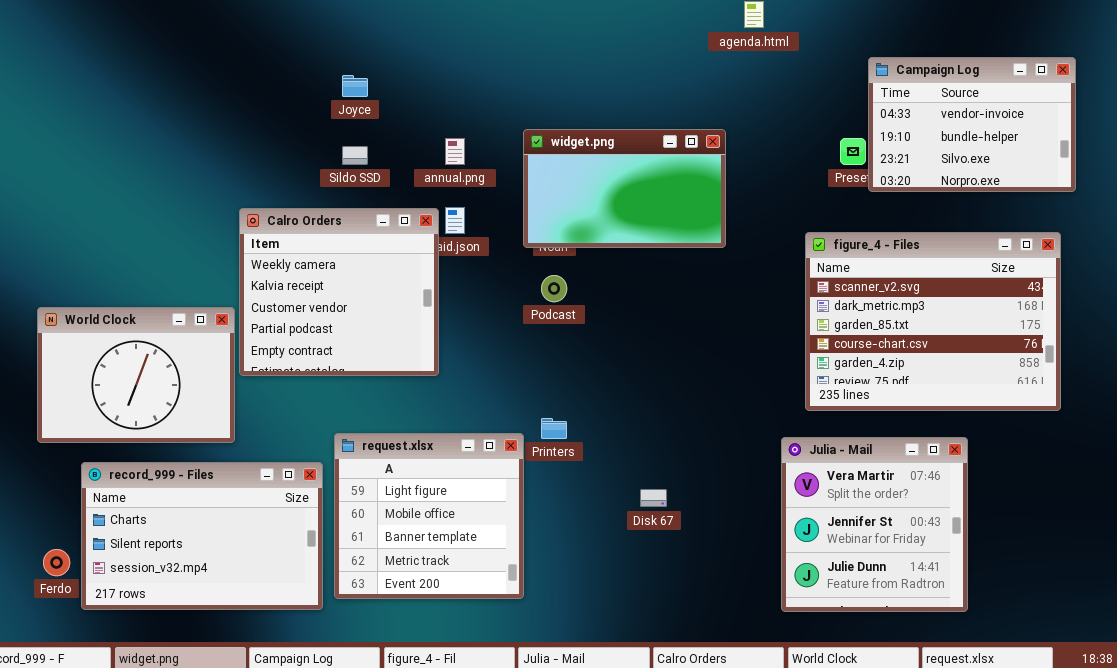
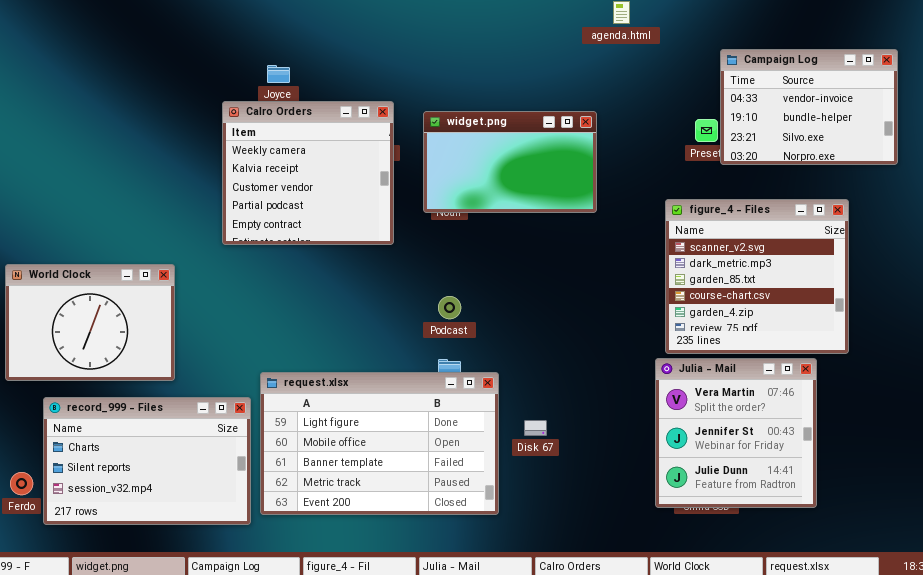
Calro Orders: [239,208,439,376] -> [222,101,394,245], moved
figure_4 - Files: [805,232,1061,411] -> [665,199,849,354], resized
Podcast: [541,275,567,302] -> [438,296,461,319], moved
request.xlsx: [334,433,524,599] -> [260,372,499,515], resized
Julia - Mail: [781,437,968,612] -> [655,358,817,508], moved

